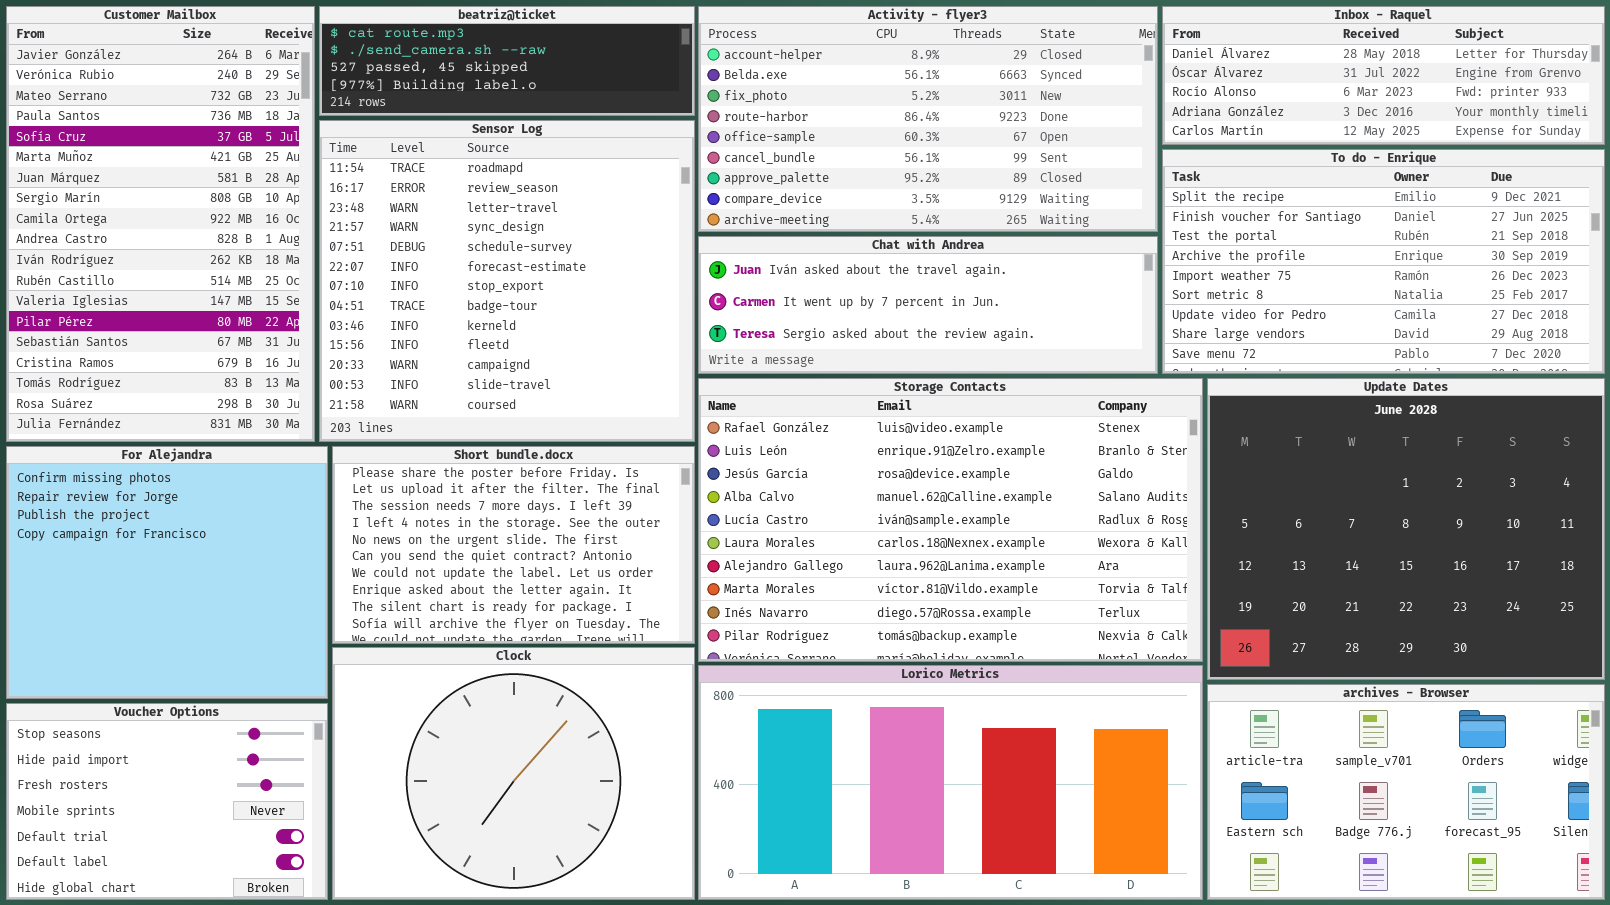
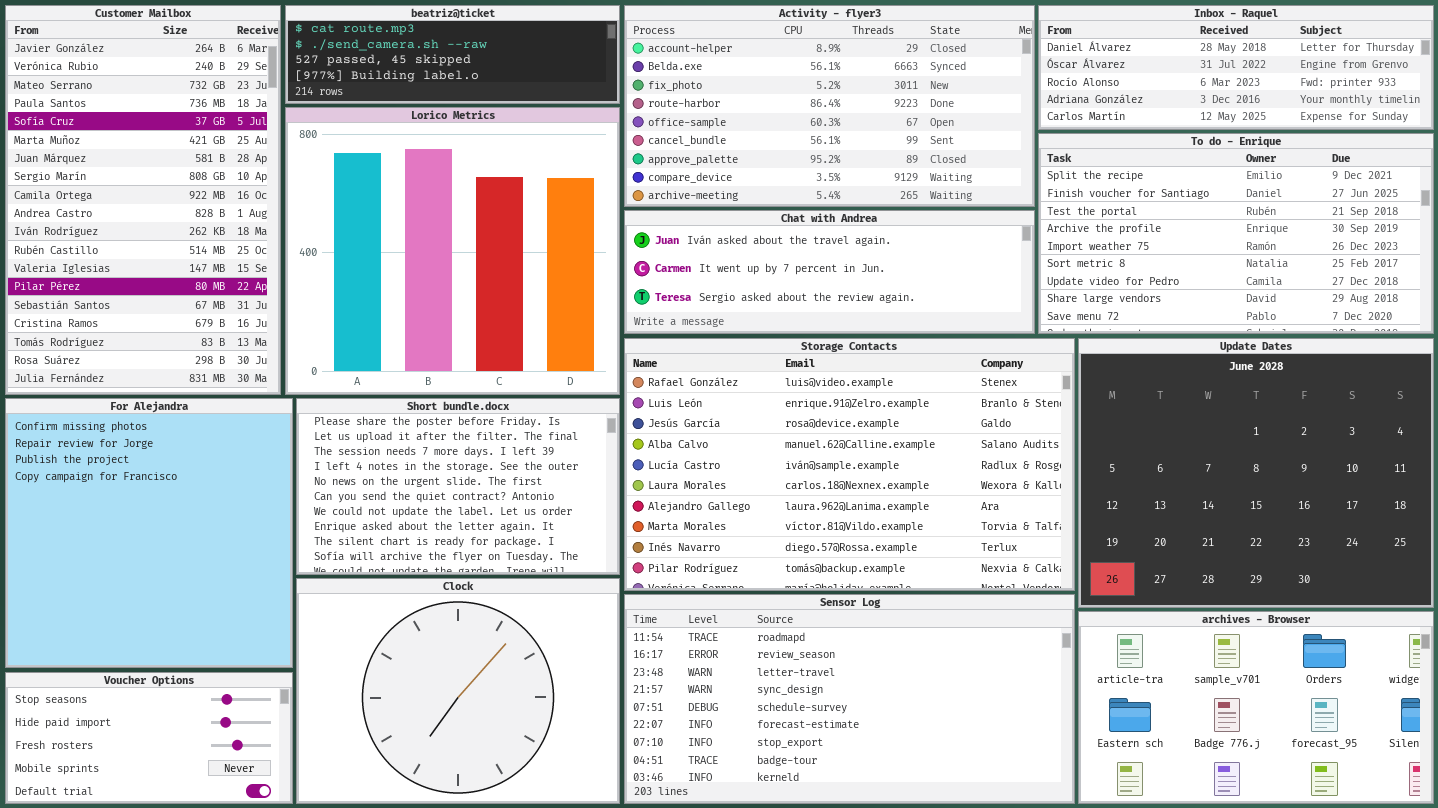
Sensor Log: [319,120,695,442] -> [624,594,1075,804], moved, resized
For Alejandra: [6,446,328,699] -> [5,398,293,668], resized
Lorico Metrics: [698,665,1203,900] -> [285,107,620,395], moved, resized
Voucher Options: [6,703,328,900] -> [5,672,293,804], resized

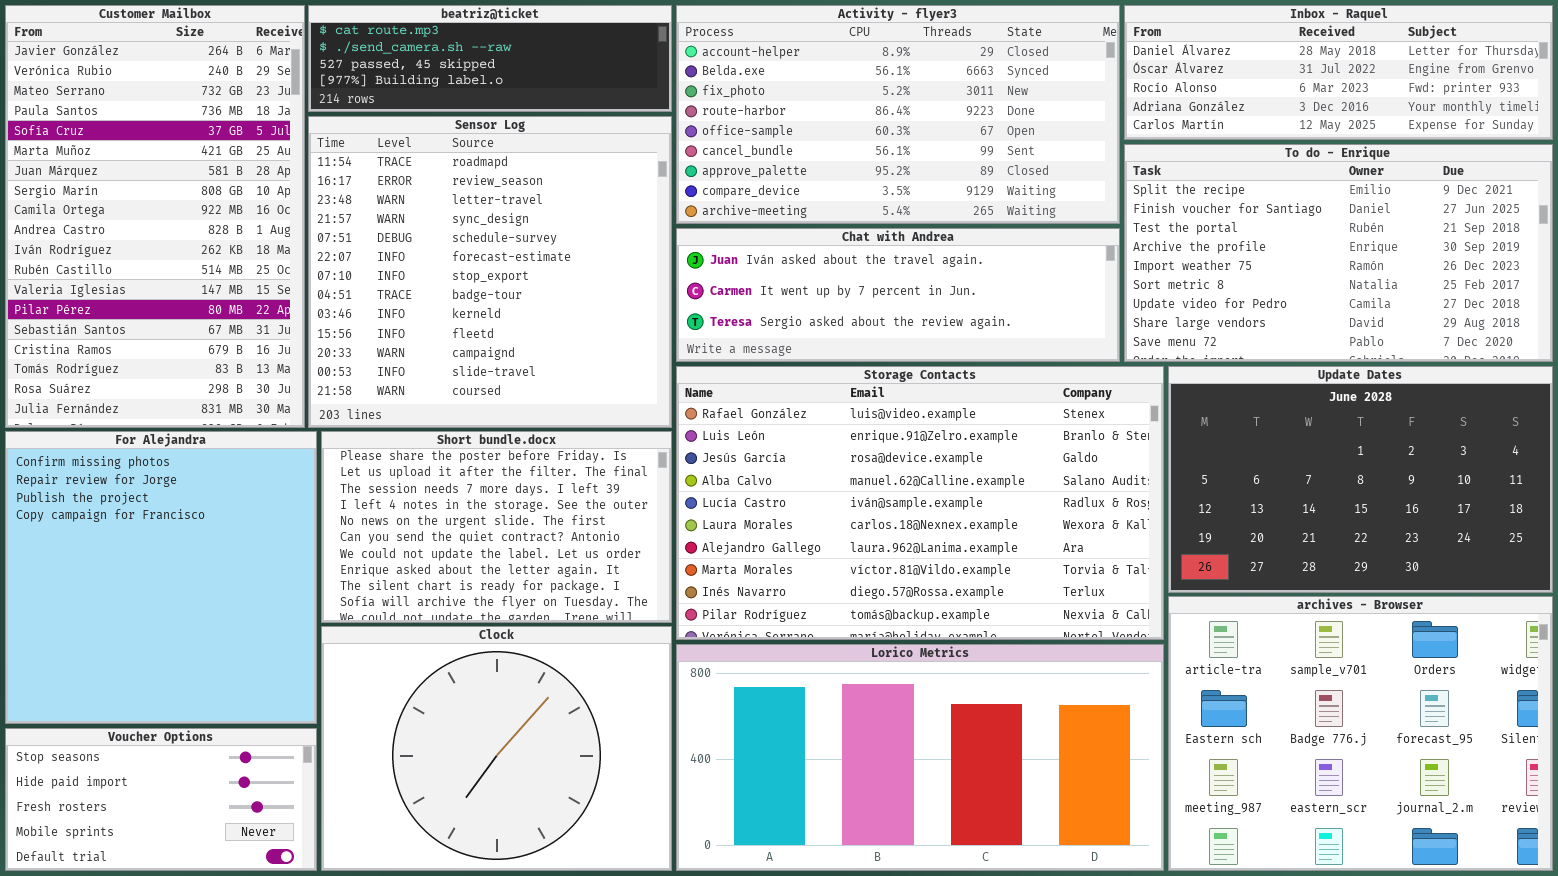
Lorico Metrics: [285,107,620,395] -> [676,644,1164,871], moved, resized
Update Dates: [1078,338,1434,608] -> [1168,366,1553,593], resized
Sensor Log: [624,594,1075,804] -> [308,116,672,428], moved, resized
archives - Browser: [1078,611,1434,804] -> [1168,596,1553,871], resized

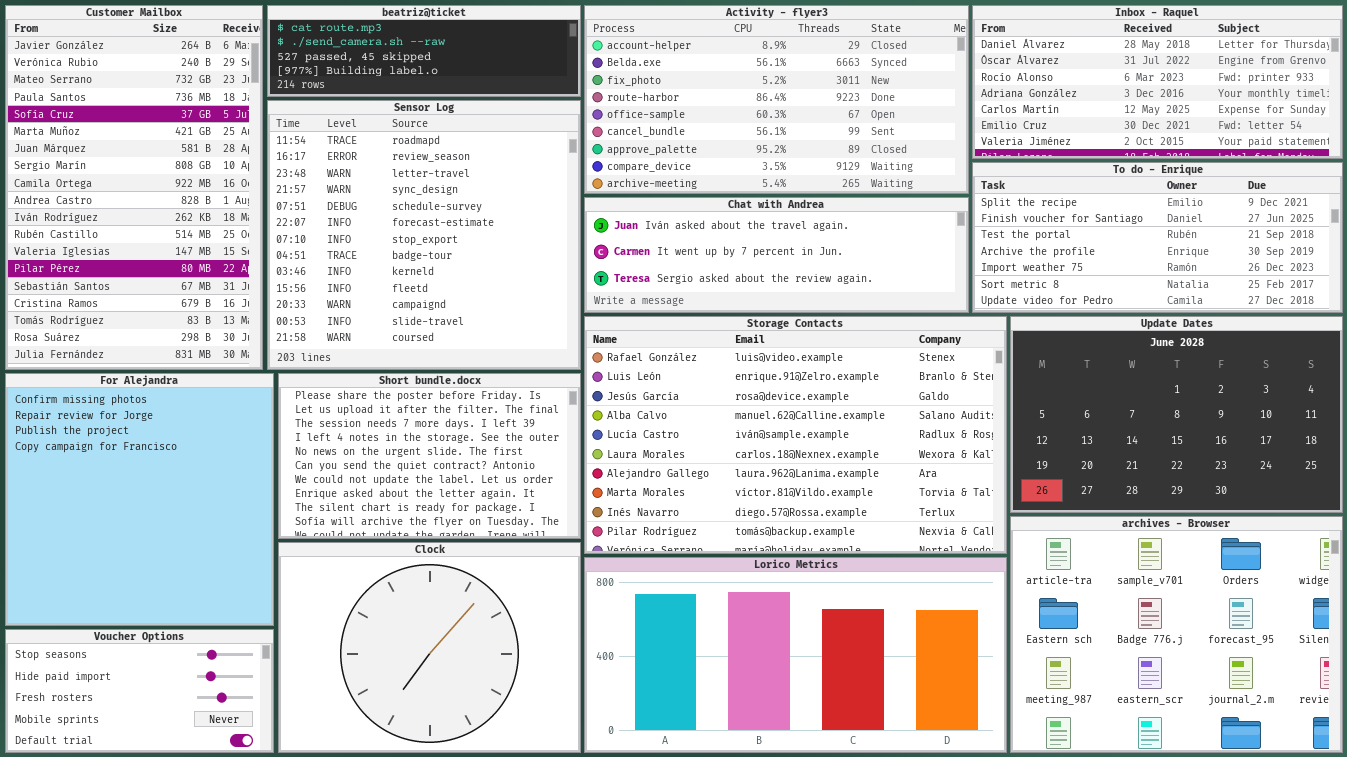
Inbox - Raquel: [1124,5,1553,140] -> [972,5,1343,159], resized
To do - Enrique: [1124,144,1553,362] -> [972,162,1343,313], resized

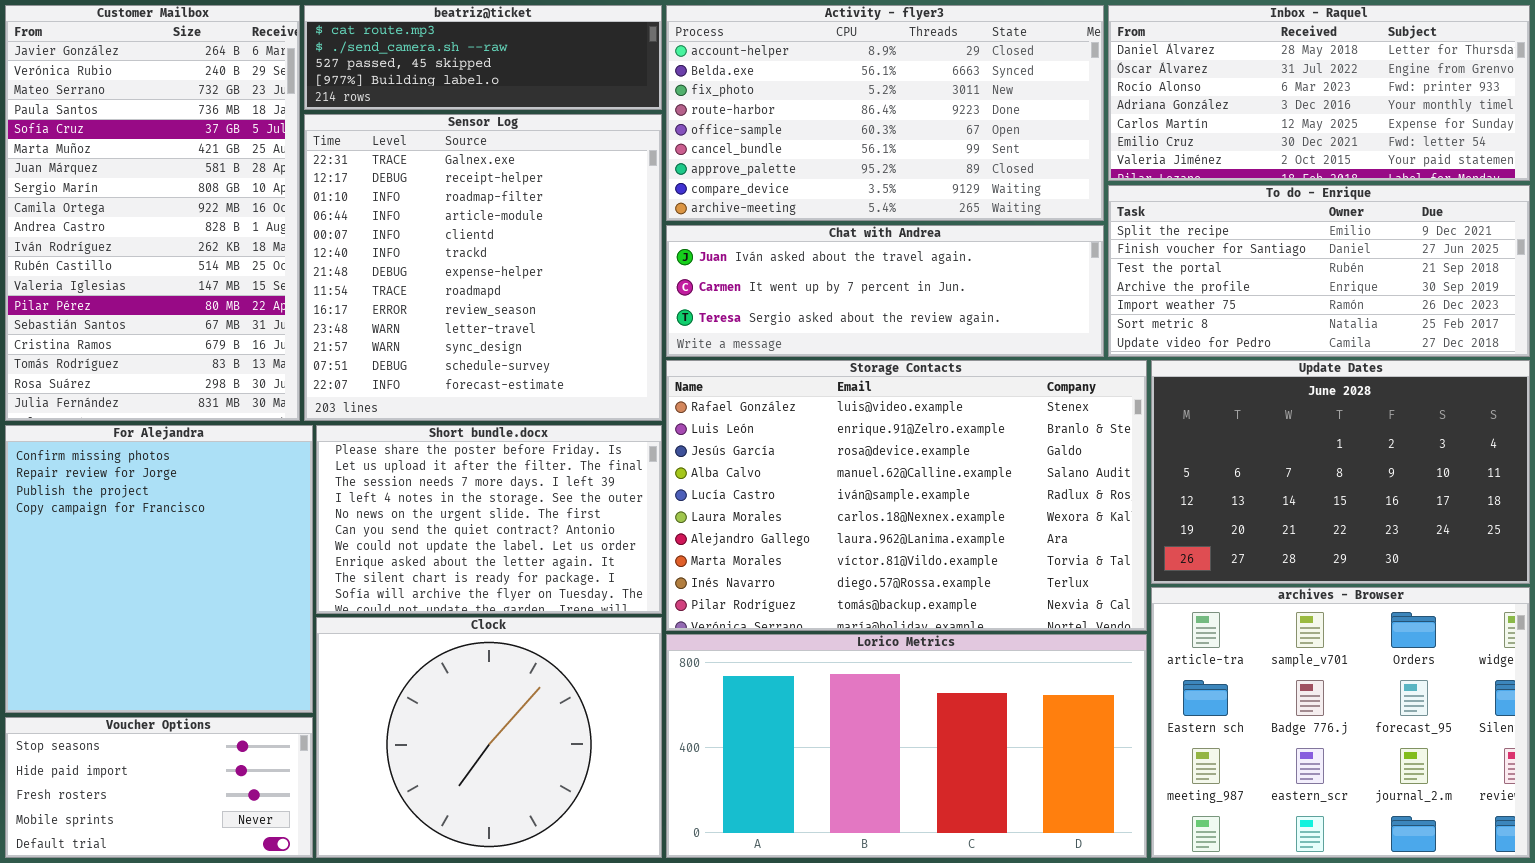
Sensor Log: [267,100,581,370] -> [304,114,662,421], scrolled up 7 rows

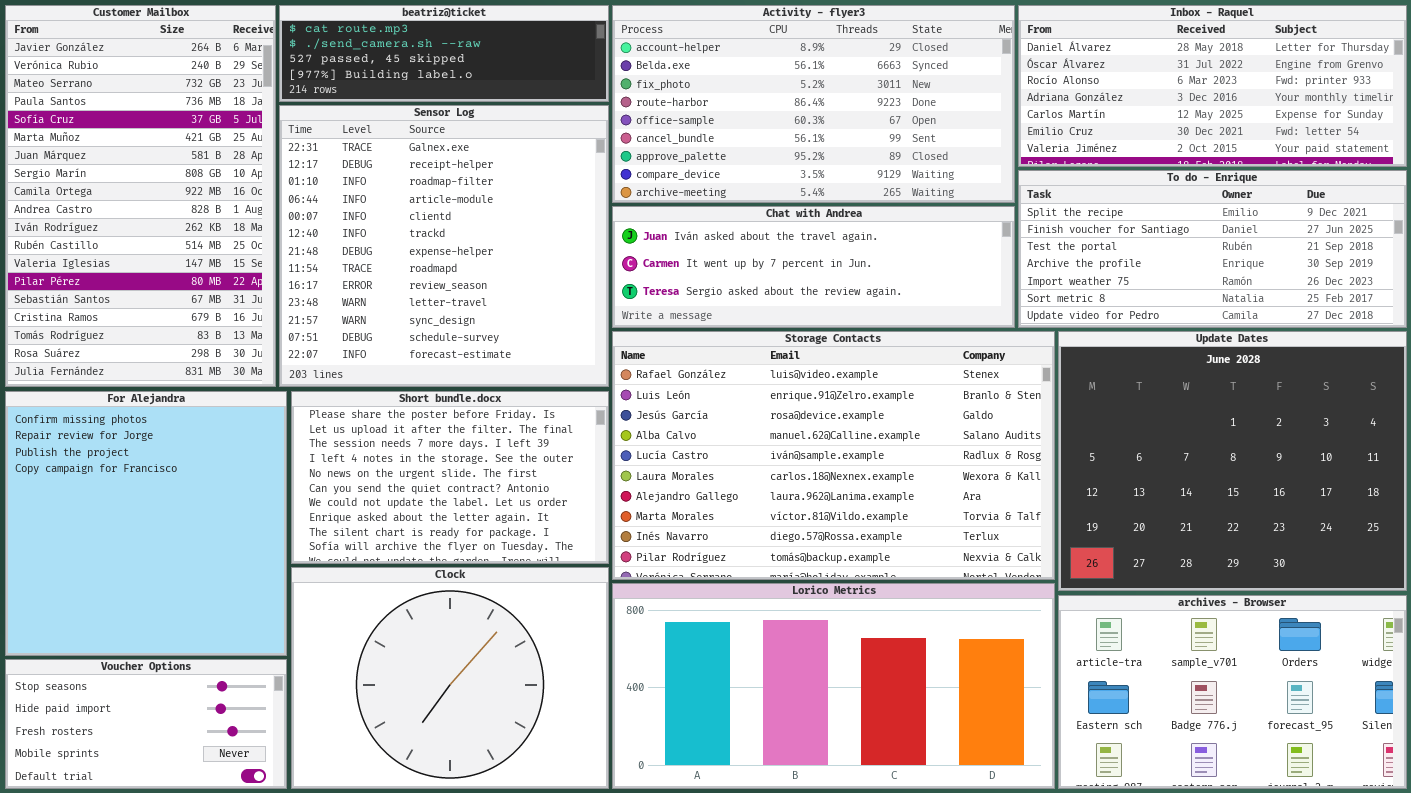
Update Dates: [1151,360,1530,584] -> [1058,331,1407,591], resized
archives - Browser: [1151,587,1530,858] -> [1058,595,1407,789], resized

